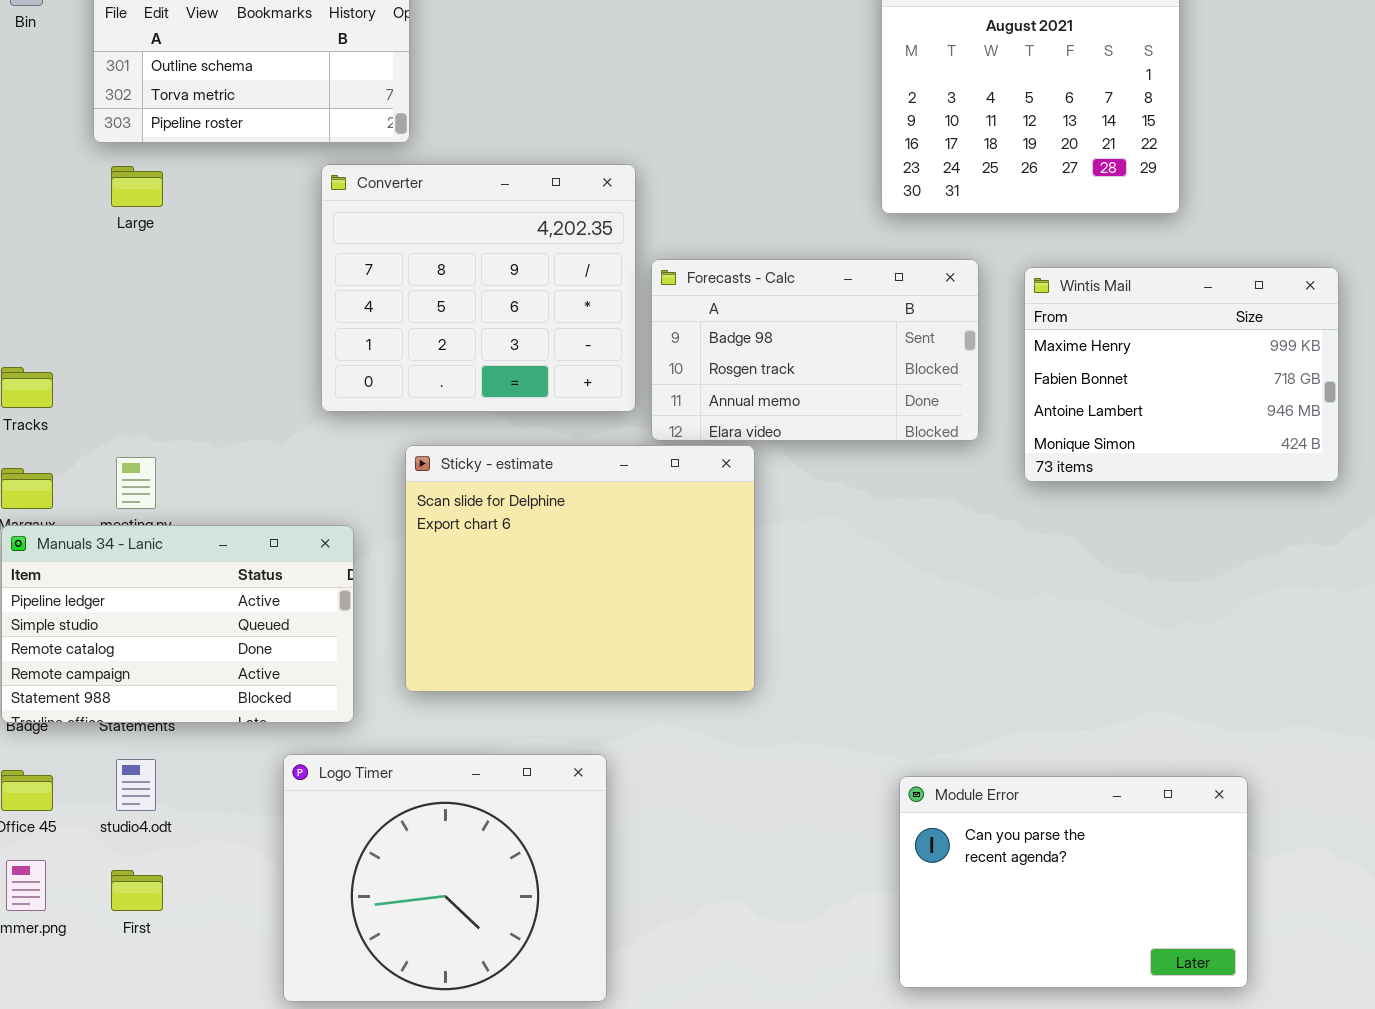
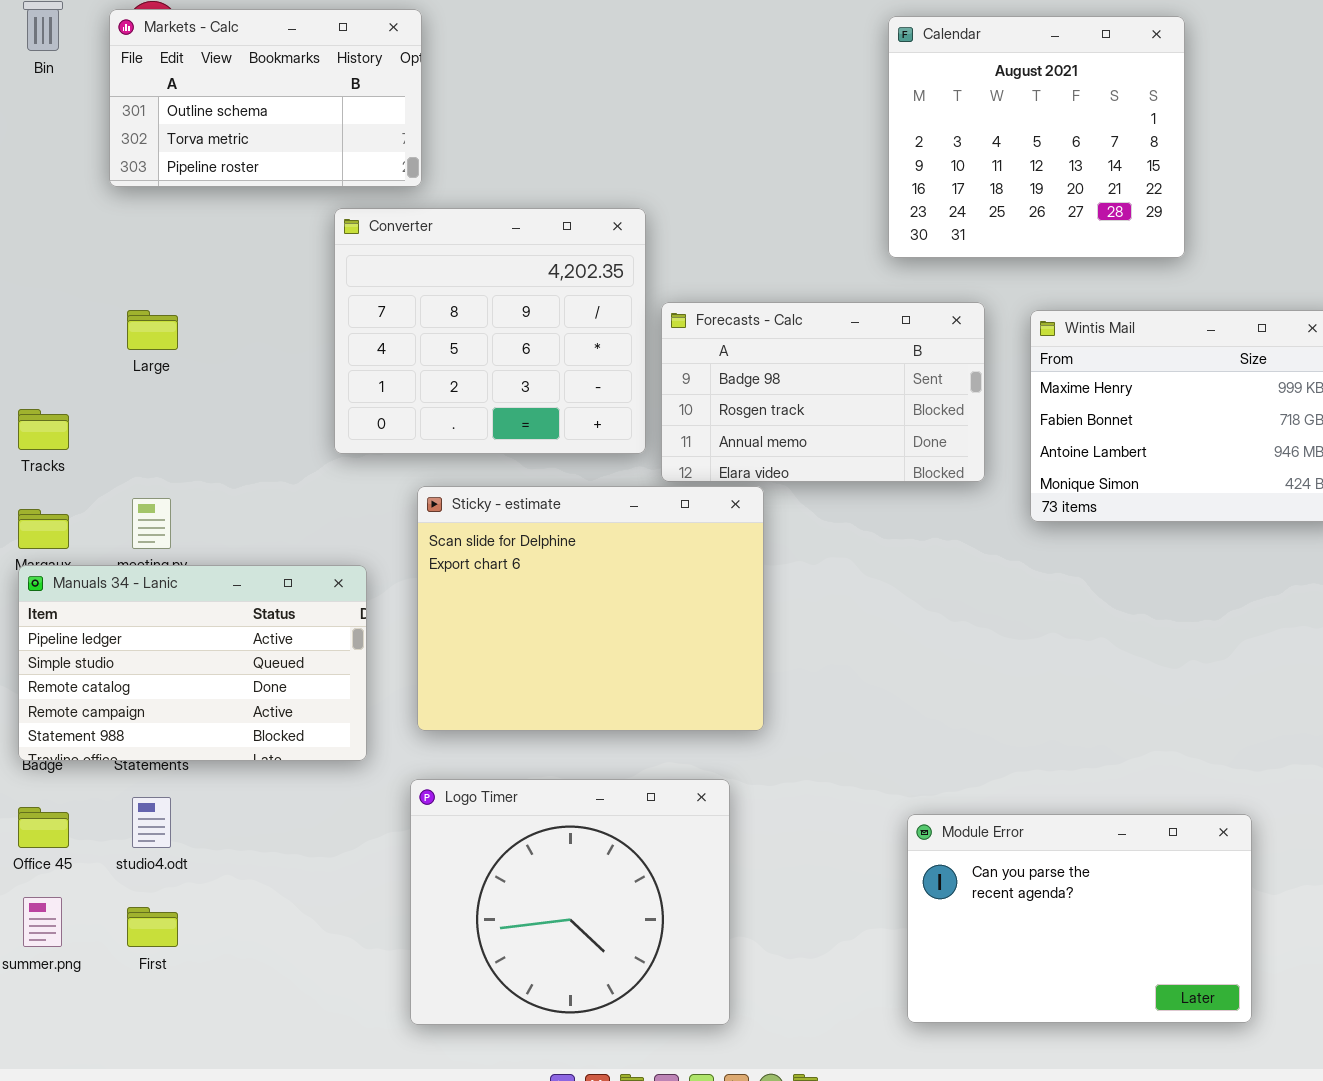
Large: [111,166,163,207] -> [127,310,178,350], moved
Logo Timer: [283,754,607,1002] -> [410,779,730,1025], moved

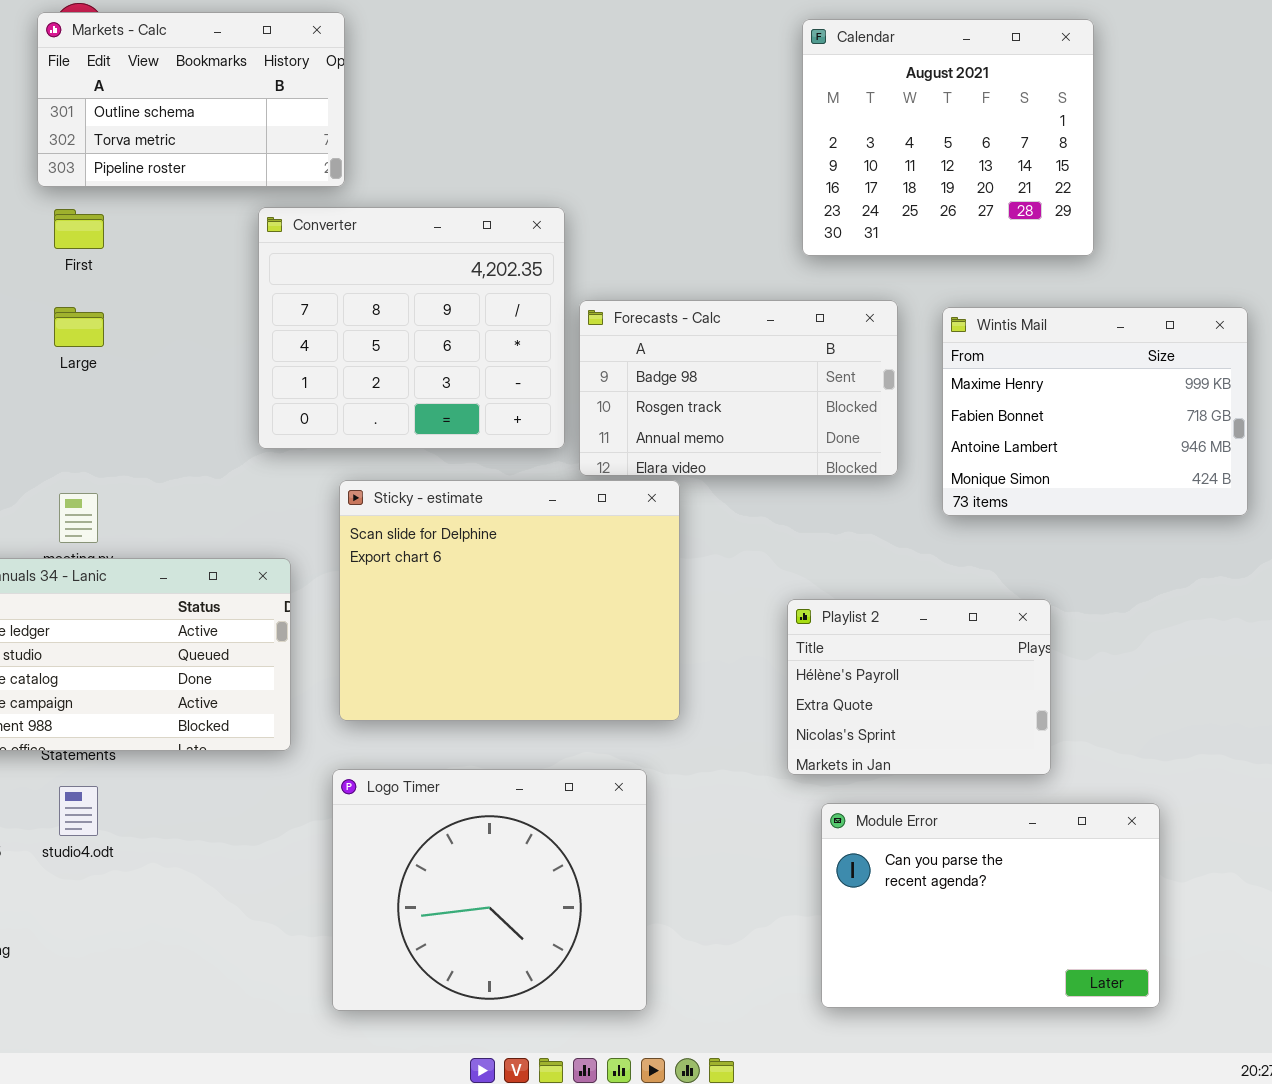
Playlist 2: none -> [787,599,1051,775], opened
First: [127,907,178,947] -> [54,209,104,249], moved

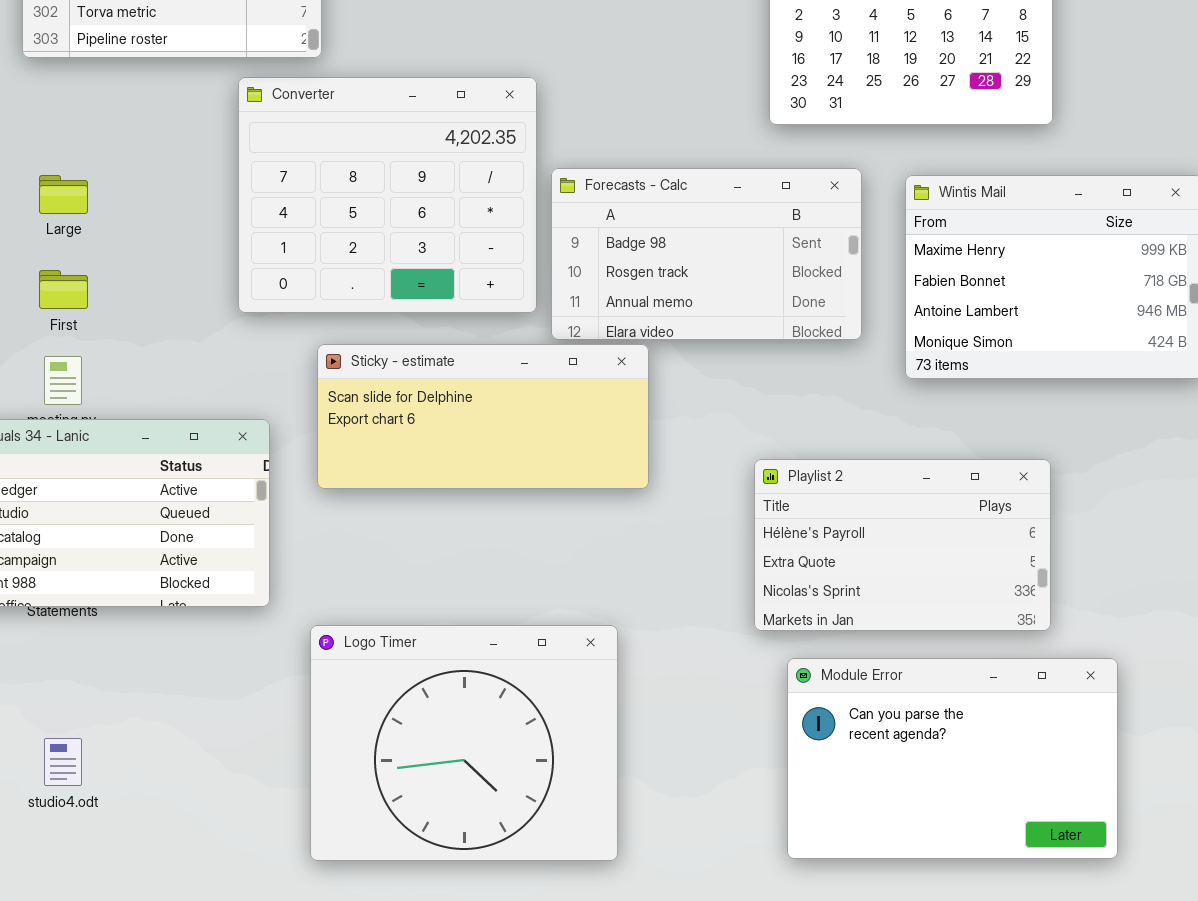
First: [54,209,104,249] -> [39,270,88,309], moved
Sticky - estimate: [339,480,680,721] -> [317,344,649,489], resized
Playlist 2: [787,599,1051,775] -> [754,459,1051,631], resized
studio4.odt: [59,786,98,836] -> [44,738,82,786], moved

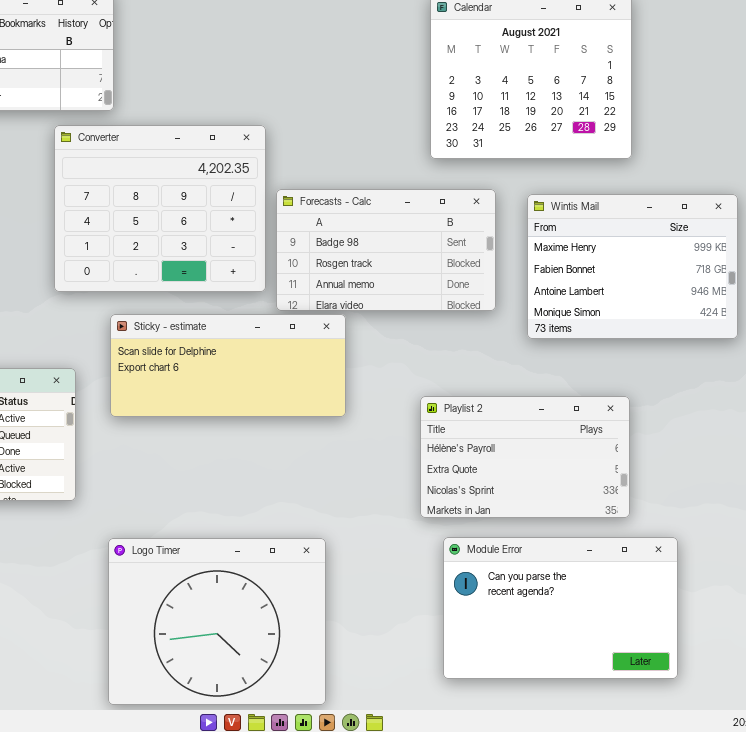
Logo Timer: [310,625,618,861] -> [108,538,326,705], moved

